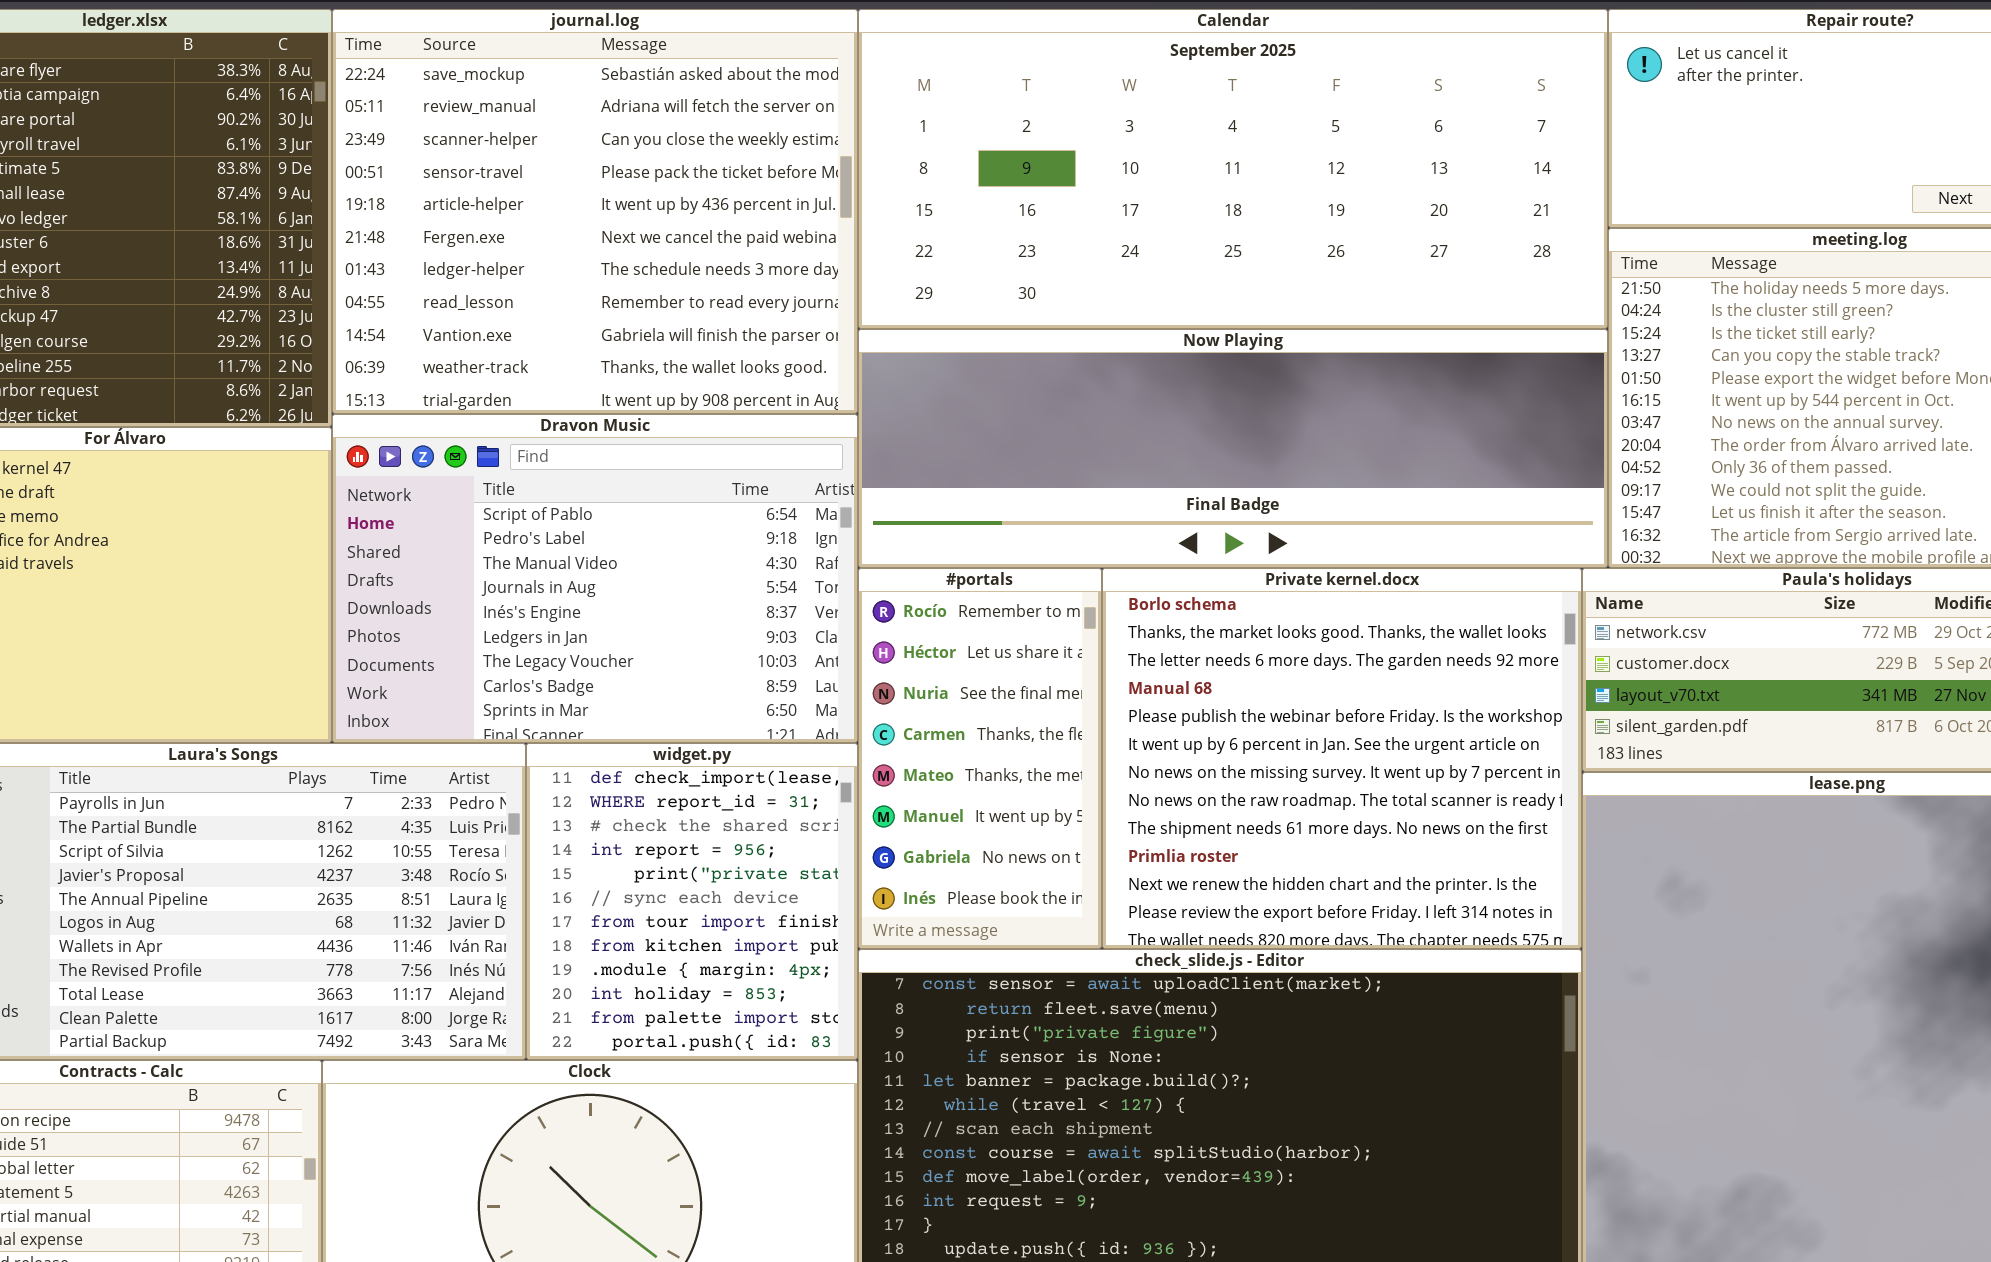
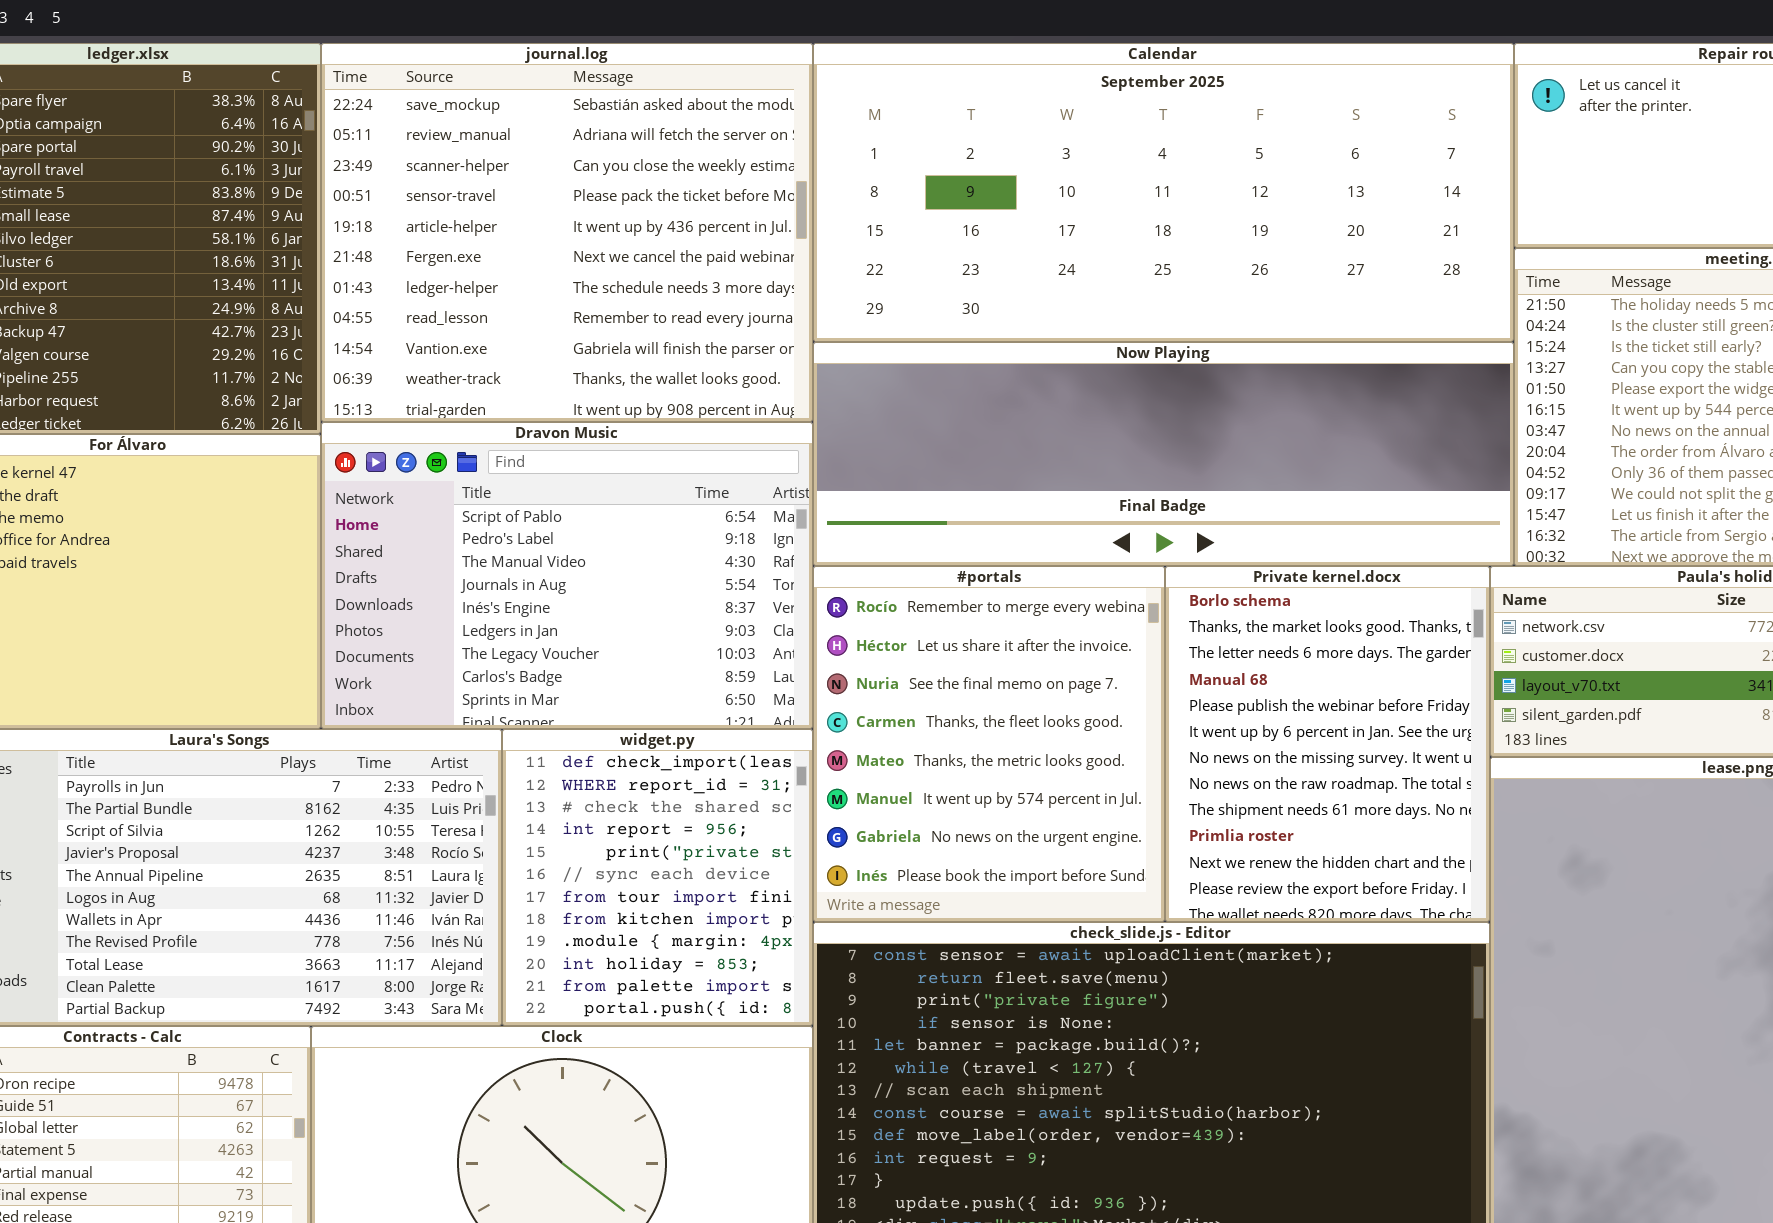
#portals: [858,568,1102,949] -> [813,566,1165,922], resized
Private kernel.docx: [1102,568,1582,949] -> [1165,566,1490,922], resized

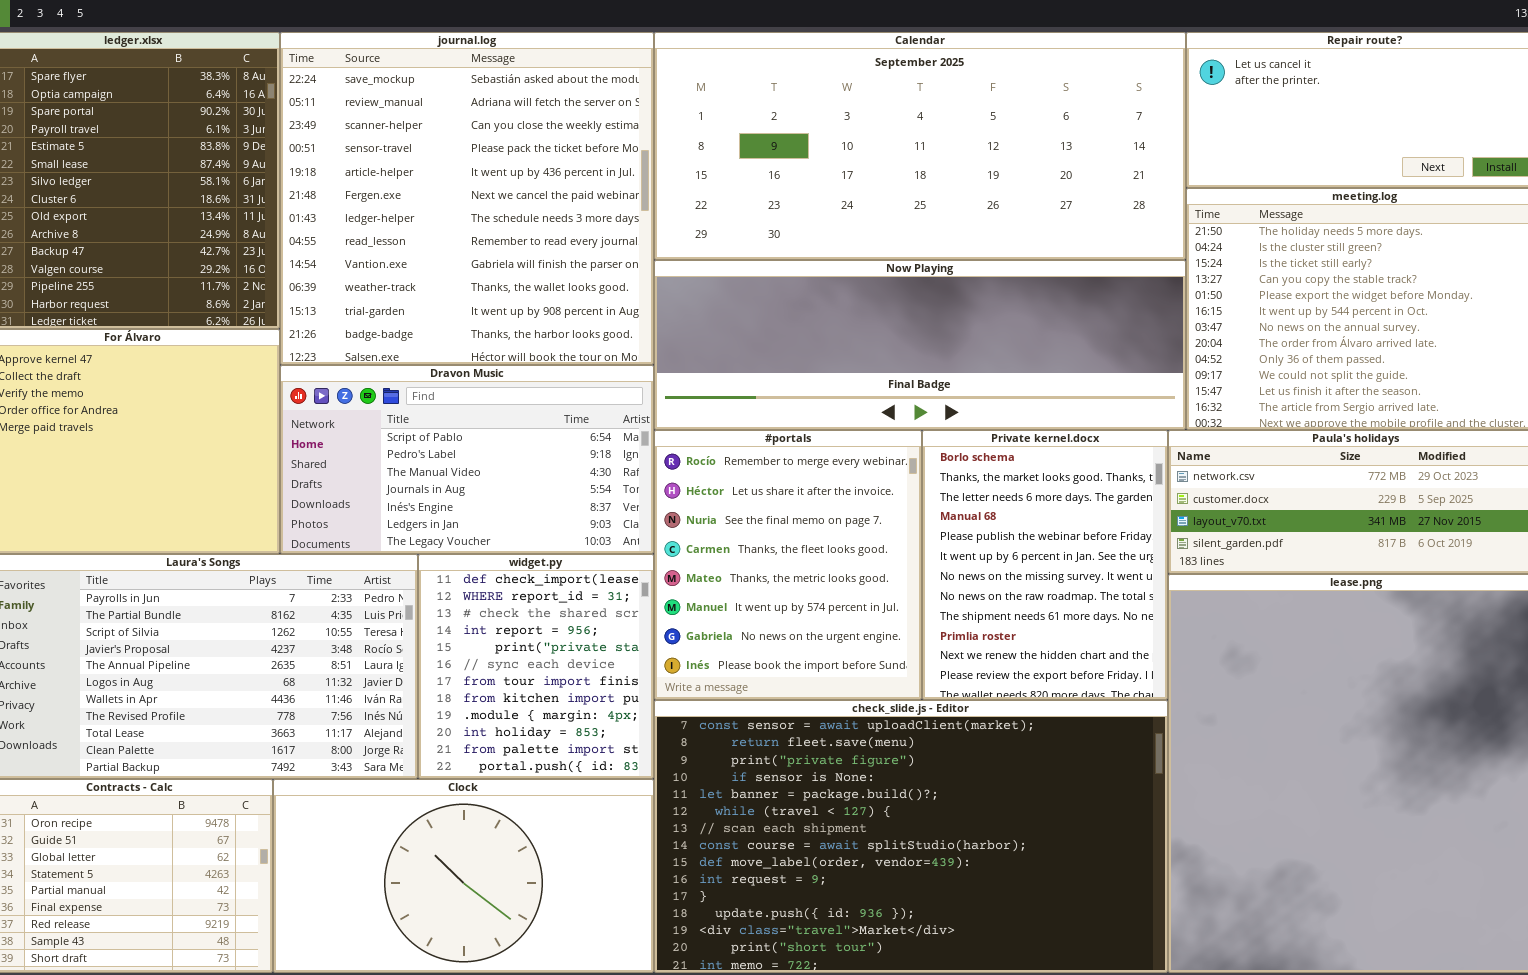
journal.log: [321,43,813,422] -> [280,32,654,365], resized
Dravon Music: [321,422,813,729] -> [280,365,654,554], resized

